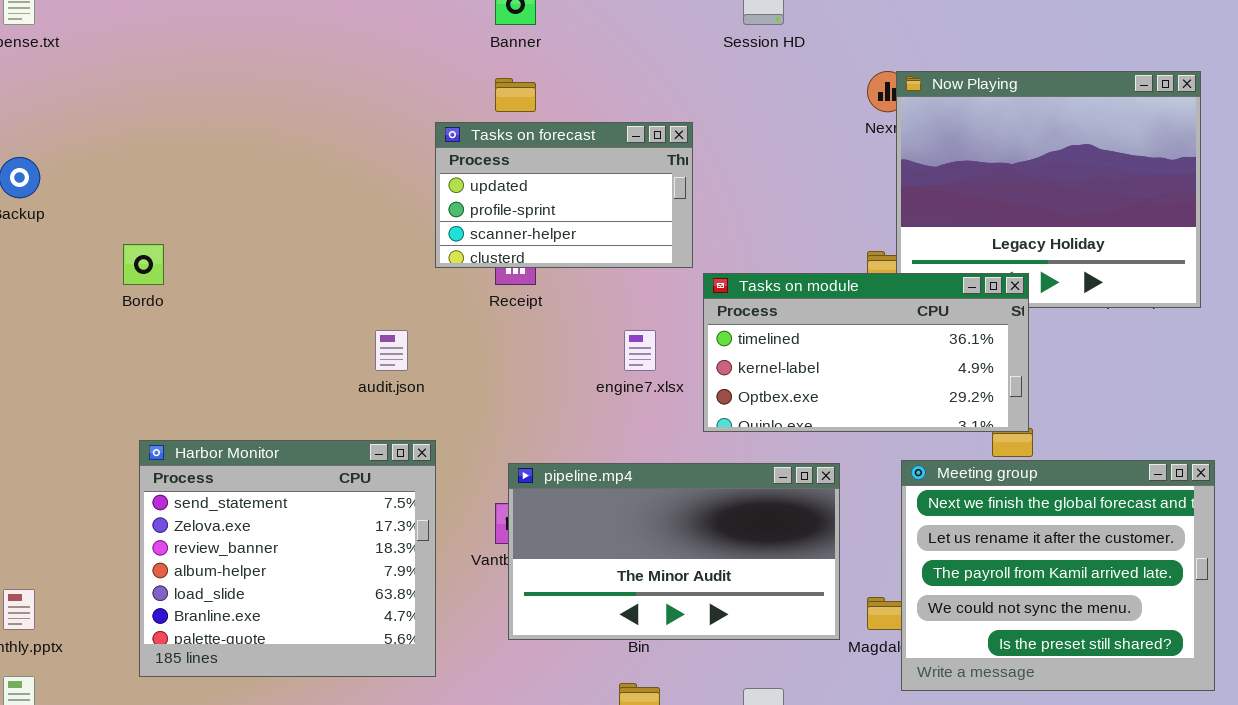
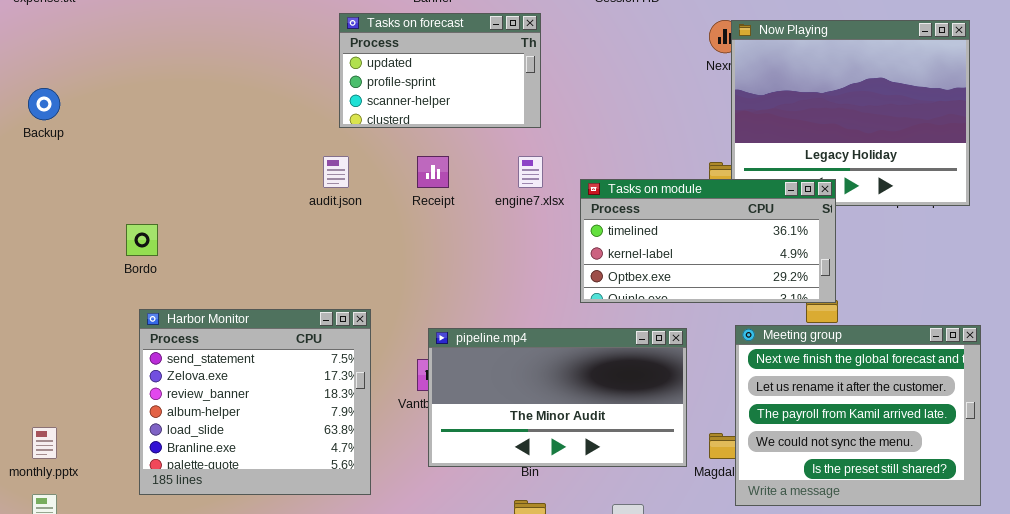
Tasks on forecast: [435,122,693,268] -> [339,13,541,128], moved
Bordo: [123,244,164,285] -> [126,224,158,256], moved
audit.json: [375,330,408,371] -> [323,156,349,188], moved
engine7.xlsx: [624,330,656,371] -> [518,156,543,188], moved

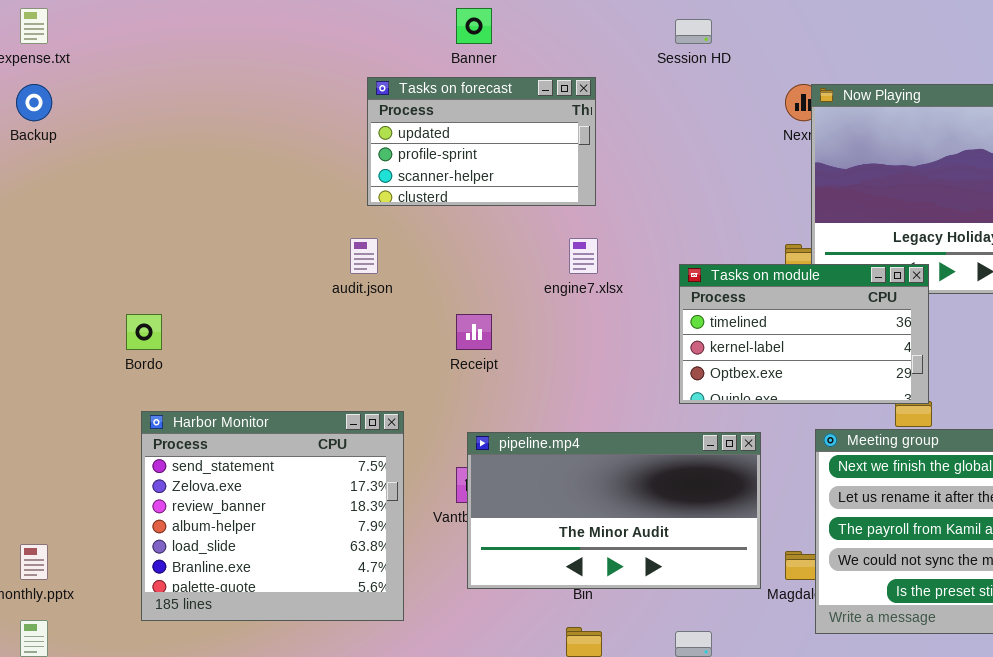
Backup: [28,88,60,120] -> [16,84,52,121], moved
Receipt: [417,156,449,188] -> [456,314,492,350], moved
Tasks on module: [580,179,836,303] -> [679,264,929,404], resized

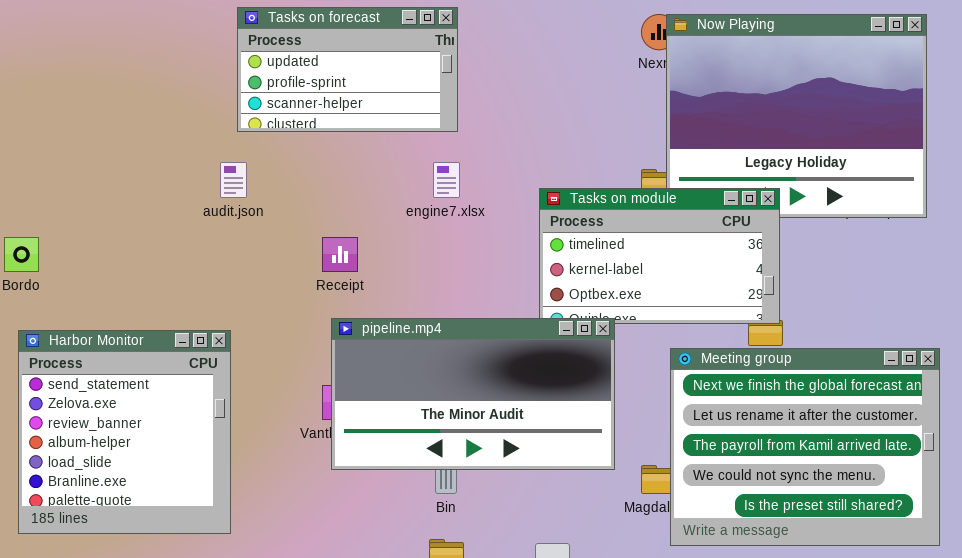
Harbor Monitor: [141,411,404,621] -> [18,330,231,534], resized
pipeline.mp4: [467,432,761,589] -> [331,318,615,470], moved

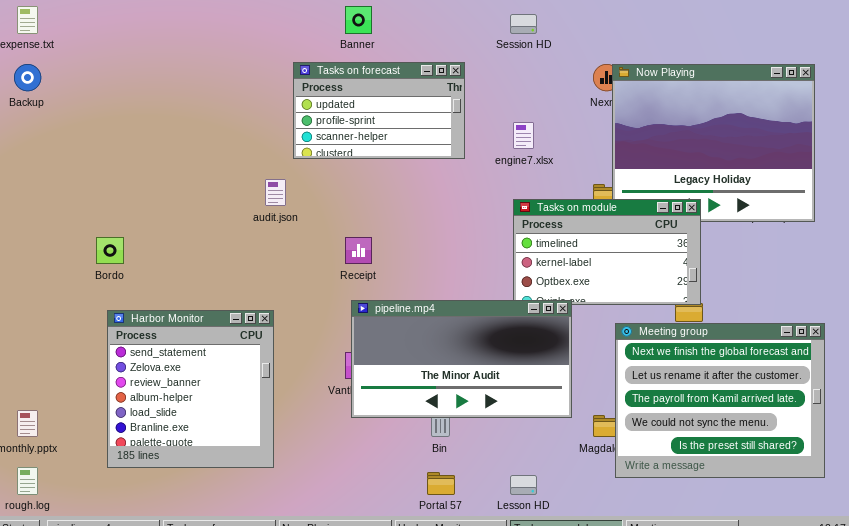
Tasks on forecast: [237,7,458,132] -> [293,62,465,159], moved
engine7.xlsx: [433,162,460,198] -> [513,122,534,149], moved

